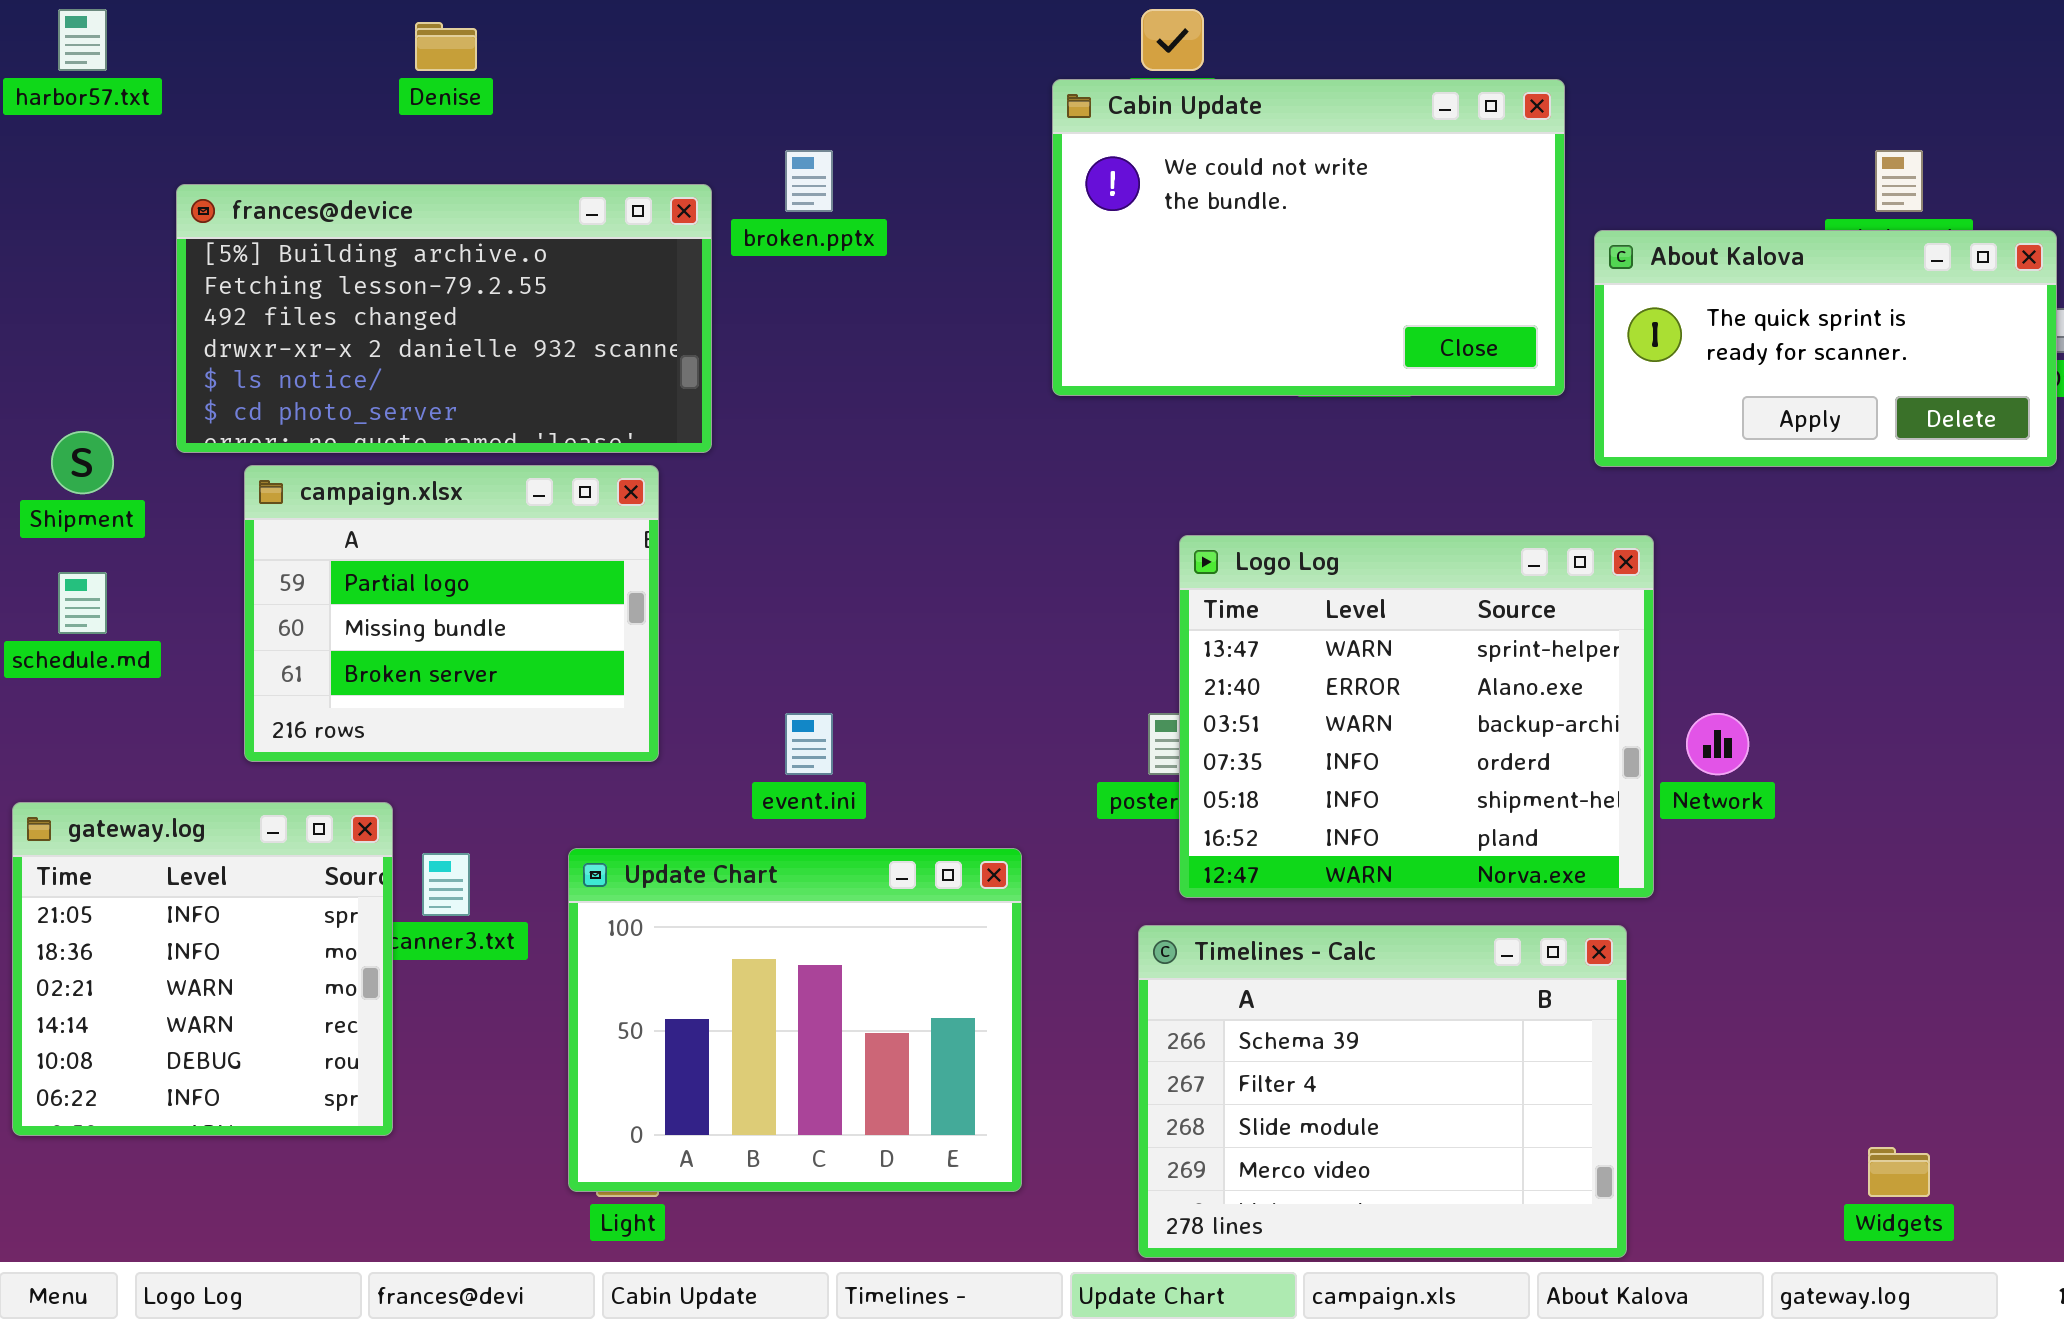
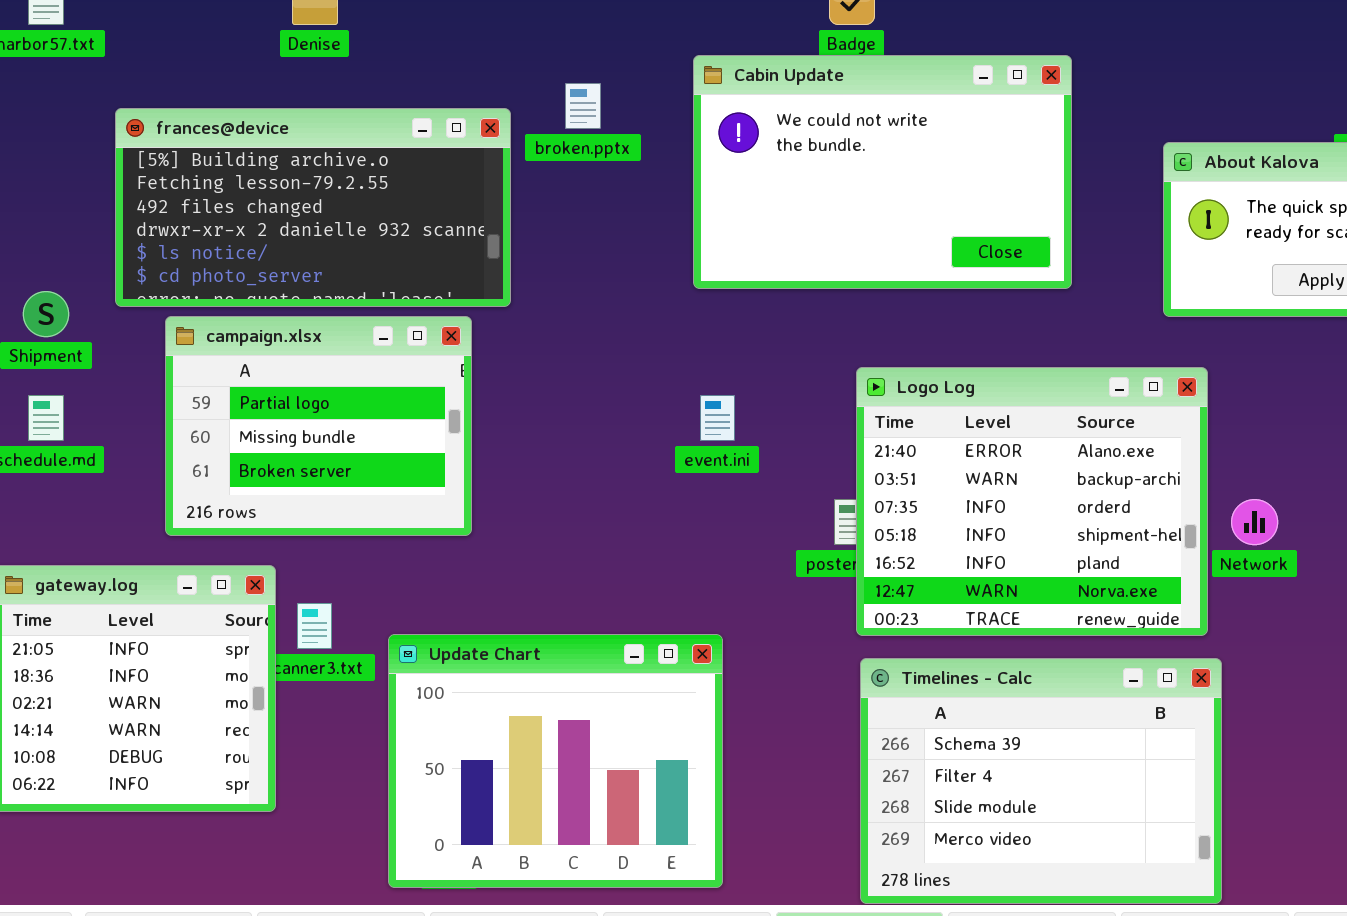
Cabin Update: [1052,79,1565,396] -> [693,55,1072,289], moved
Logo Log: [1179,535,1654,898] -> [856,367,1208,636], scrolled down 1 row
event.ini: [785,713,833,775] -> [700,395,735,441], moved
Update Chart: [568,848,1022,1192] -> [388,634,723,888], moved
Timelines - Calc: [1138,925,1627,1258] -> [860,658,1222,904], moved

